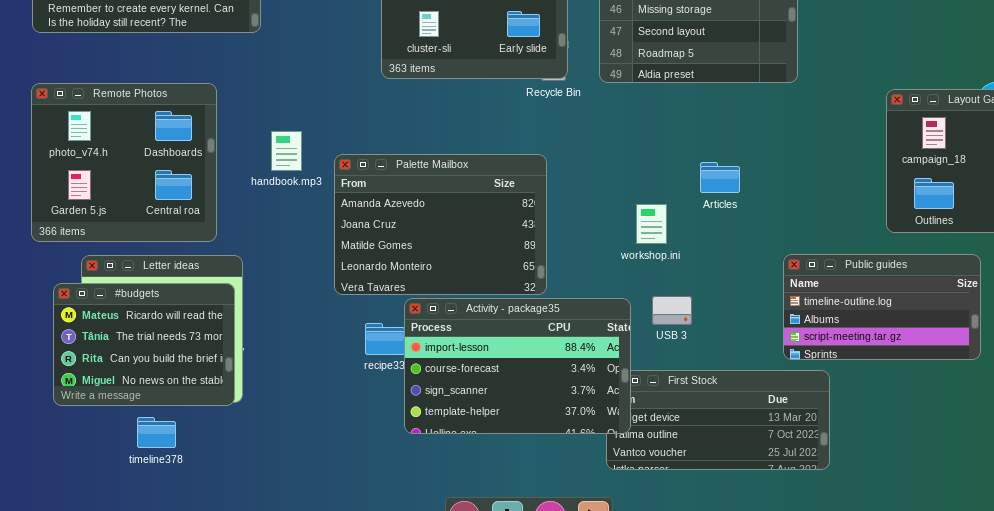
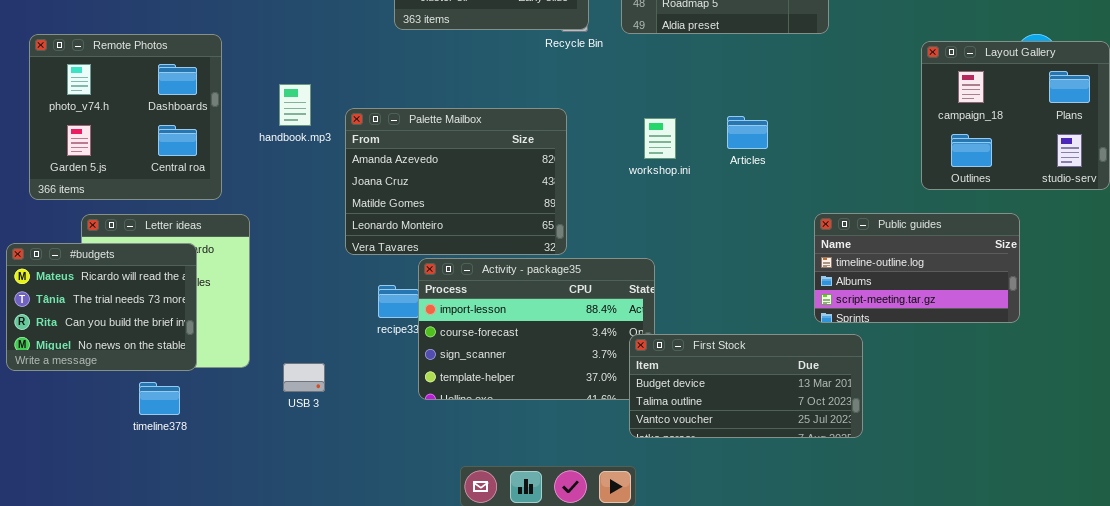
workshop.ini: [636,204,667,244] -> [644,118,676,159], moved
#budgets: [53,283,235,406] -> [6,243,197,371], moved
USB 3: [652,296,692,325] -> [283,363,325,392], moved
First Stock: [606,370,830,470] -> [629,334,863,438], raised

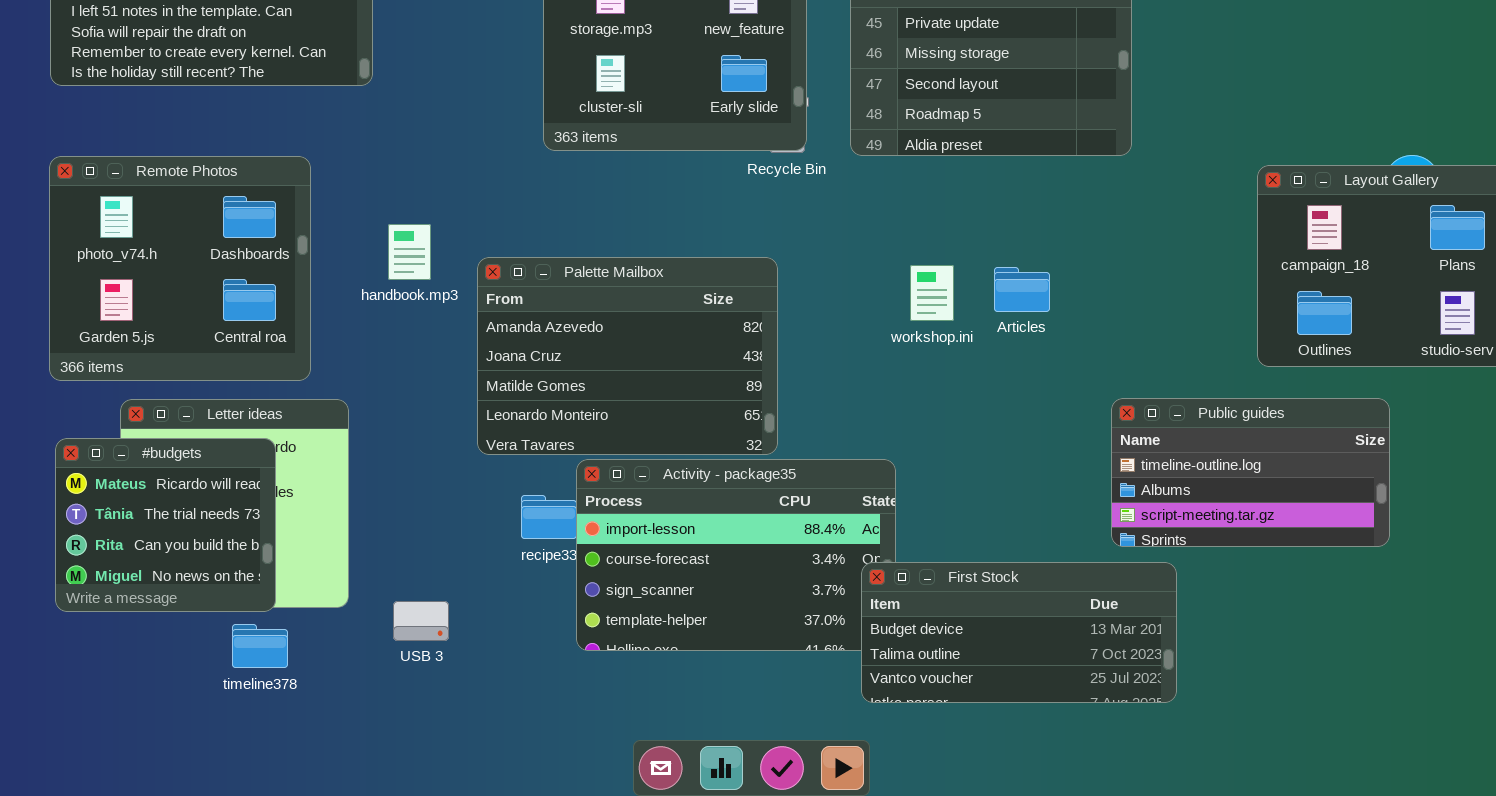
workshop.ini: [644,118,676,159] -> [910,265,954,321], moved
#budgets: [6,243,197,371] -> [55,438,276,612], resized
timeline378: [139,382,180,415] -> [232,624,288,668], moved

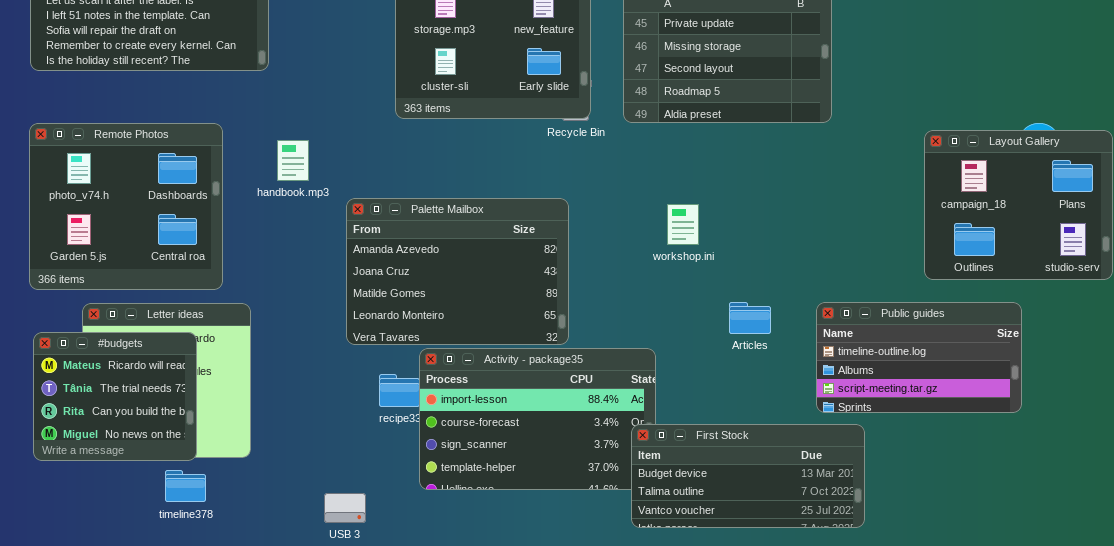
handbook.mp3: [388,224,431,280] -> [277,140,309,181], moved
Articles: [994,267,1050,312] -> [729,302,771,334], moved
USB 3: [393,601,449,641] -> [324,493,366,523], moved

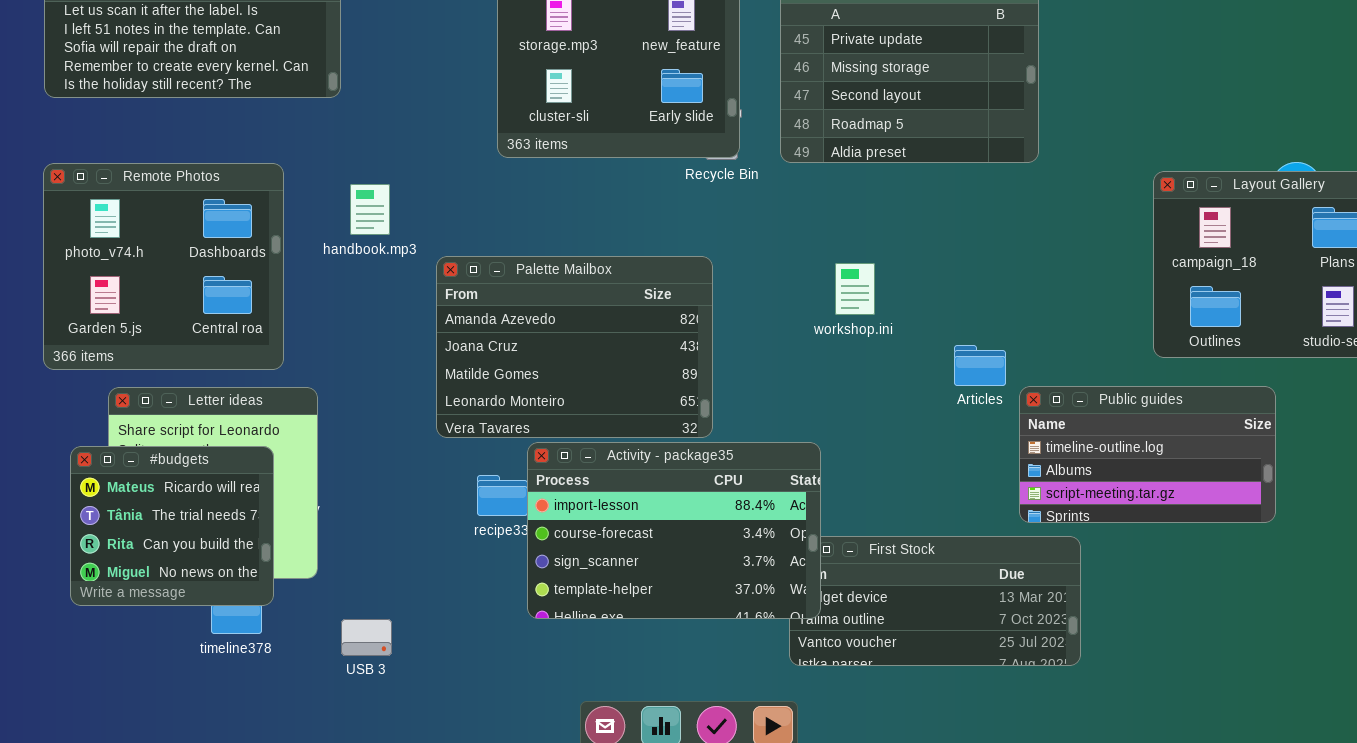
Articles: [729,302,771,334] -> [954,345,1006,386], moved
#budgets: [33,332,197,461] -> [70,446,274,606], moved
Activity - package35: [419,348,656,490] -> [527,442,821,619], raised
USB 3: [324,493,366,523] -> [341,619,392,656], moved

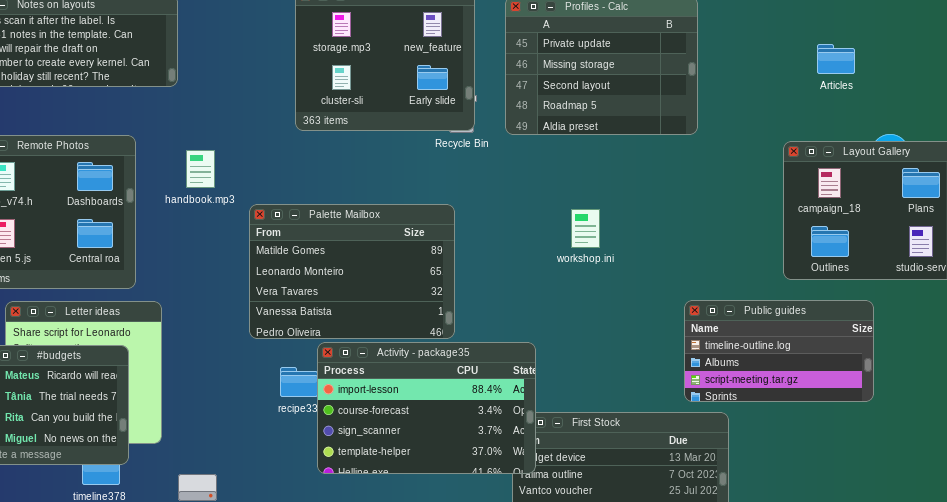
Palette Mailbox: [436,256,713,438] -> [249,204,455,339], scrolled down 2 rows
workshop.ini: [835,263,875,315] -> [571,209,600,248], moved
Articles: [954,345,1006,386] -> [817,44,855,74], moved

